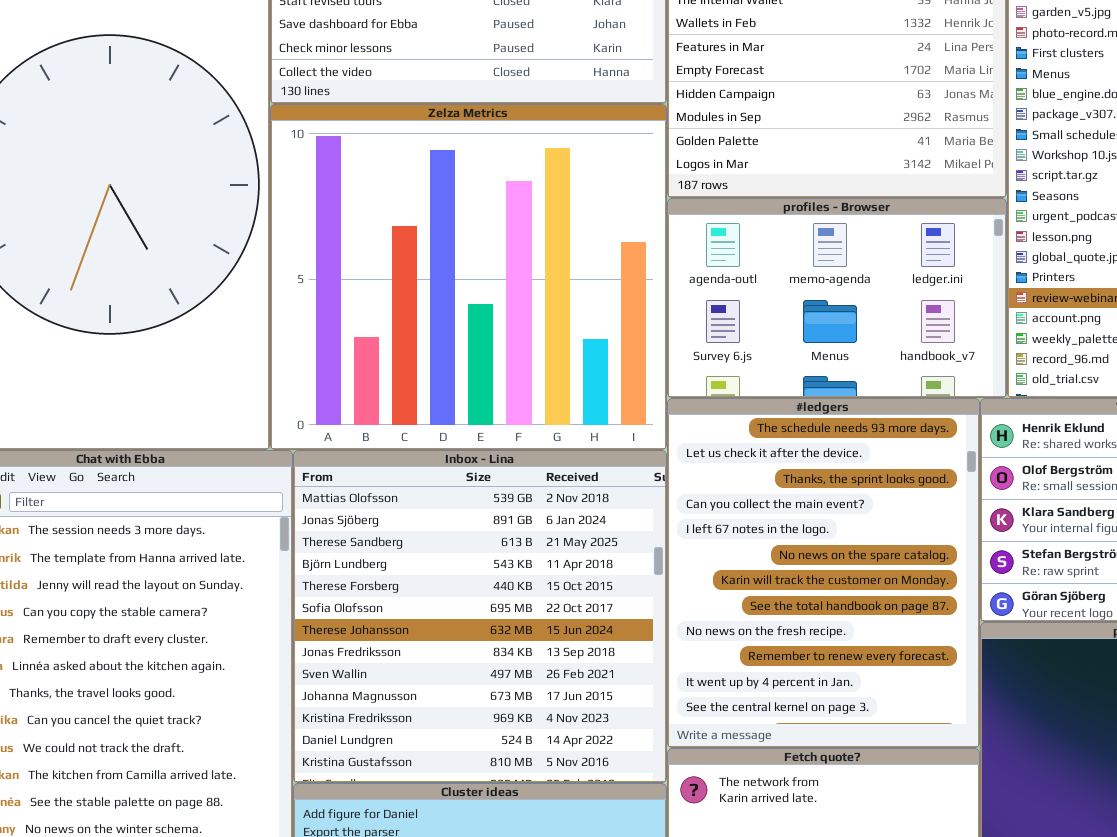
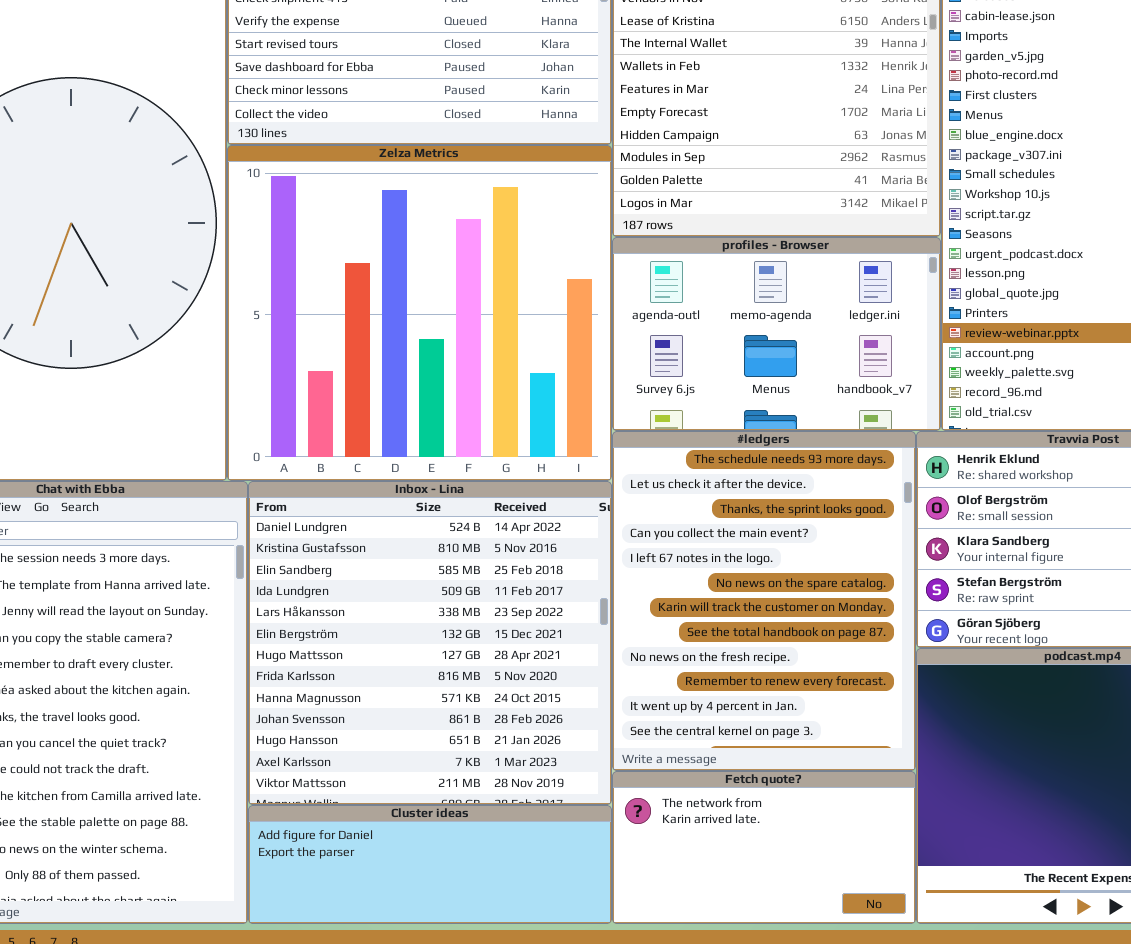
Inbox - Lina: [293,450,667,783] -> [248,481,612,805], scrolled down 11 rows

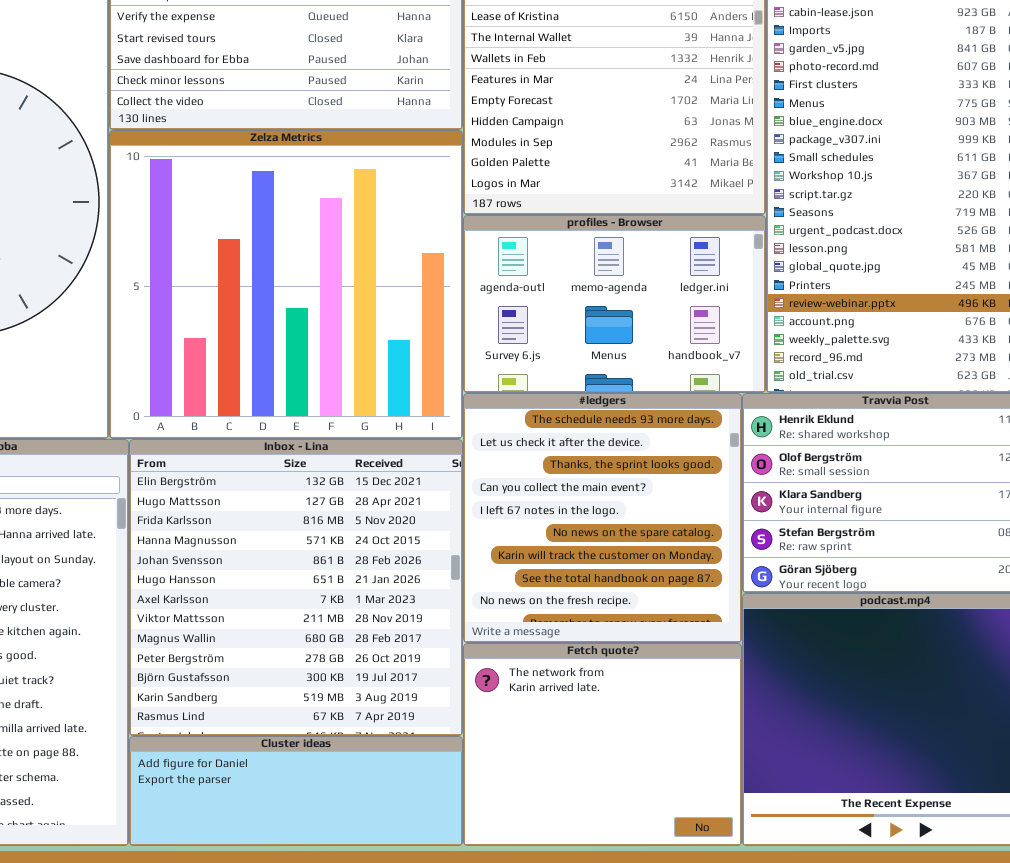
#ledgers: [612,431,916,771] -> [463,393,742,643], resized
Inbox - Lina: [248,481,612,805] -> [129,439,463,736], scrolled down 5 rows
Fetch quote?: [612,771,916,924] -> [463,643,742,846], resized

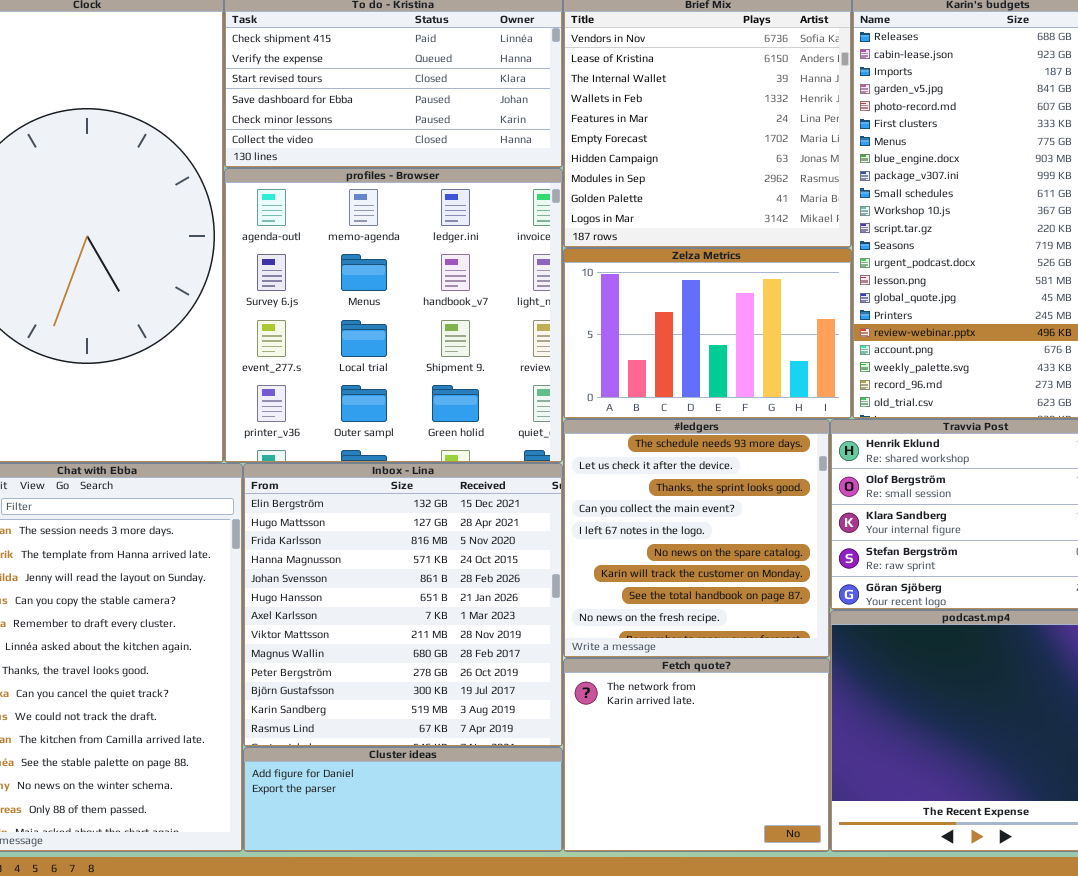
Zelza Metrics: [109,130,463,439] -> [563,248,852,419], moved, resized
profiles - Browser: [463,215,766,393] -> [224,168,563,463], moved, resized

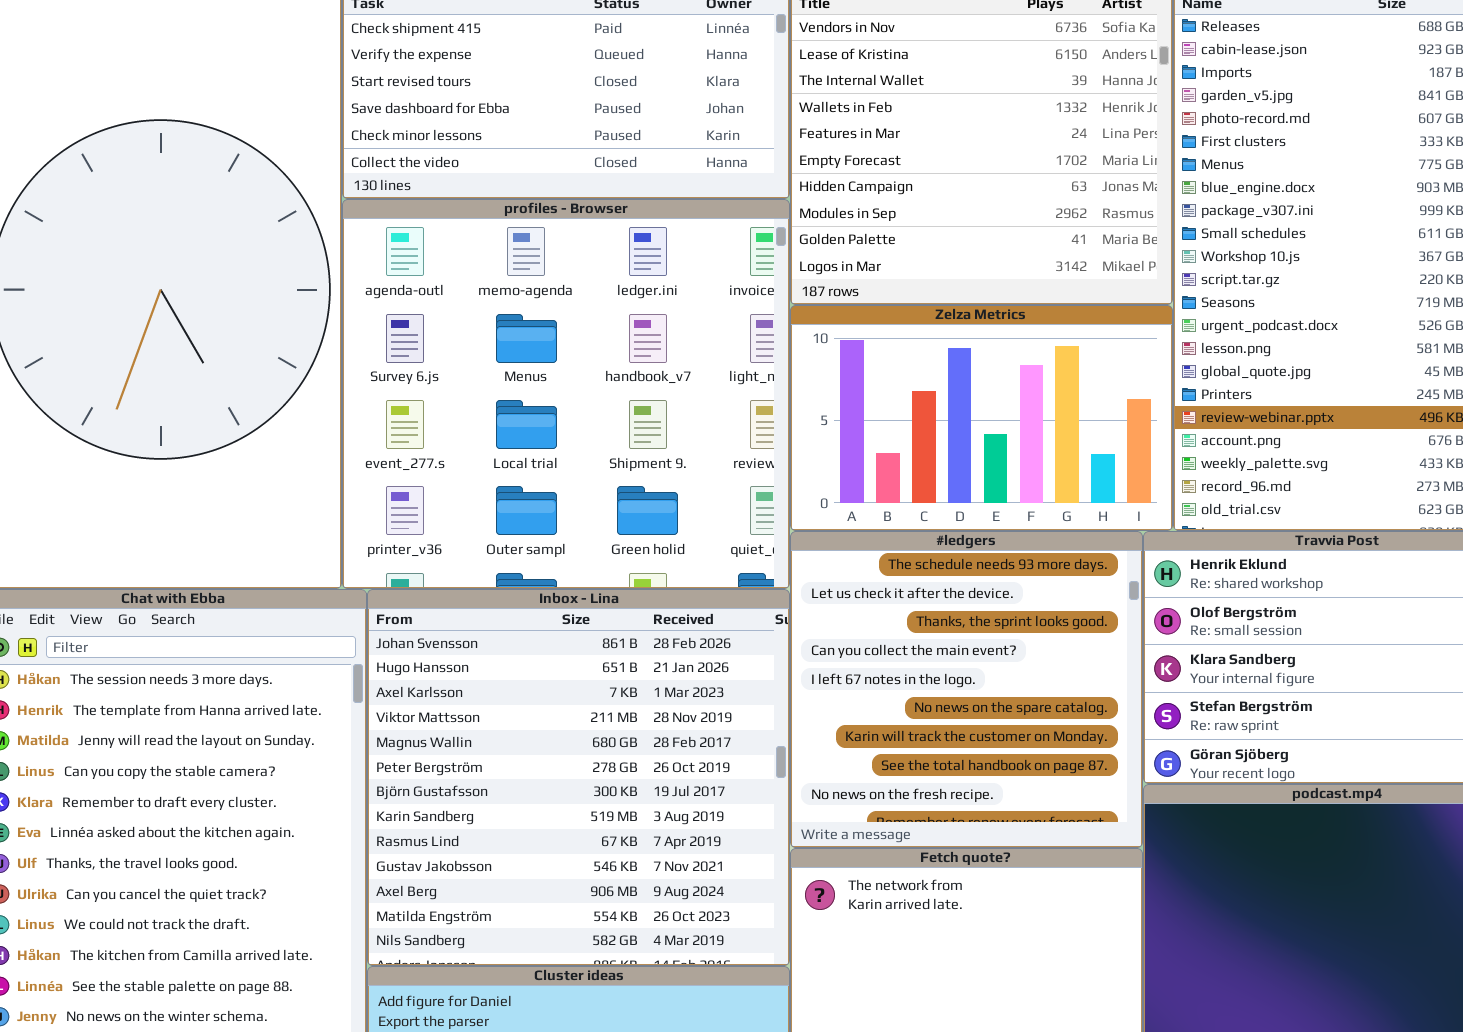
Inbox - Lina: [243,463,563,747] -> [367,589,790,966], scrolled down 4 rows

